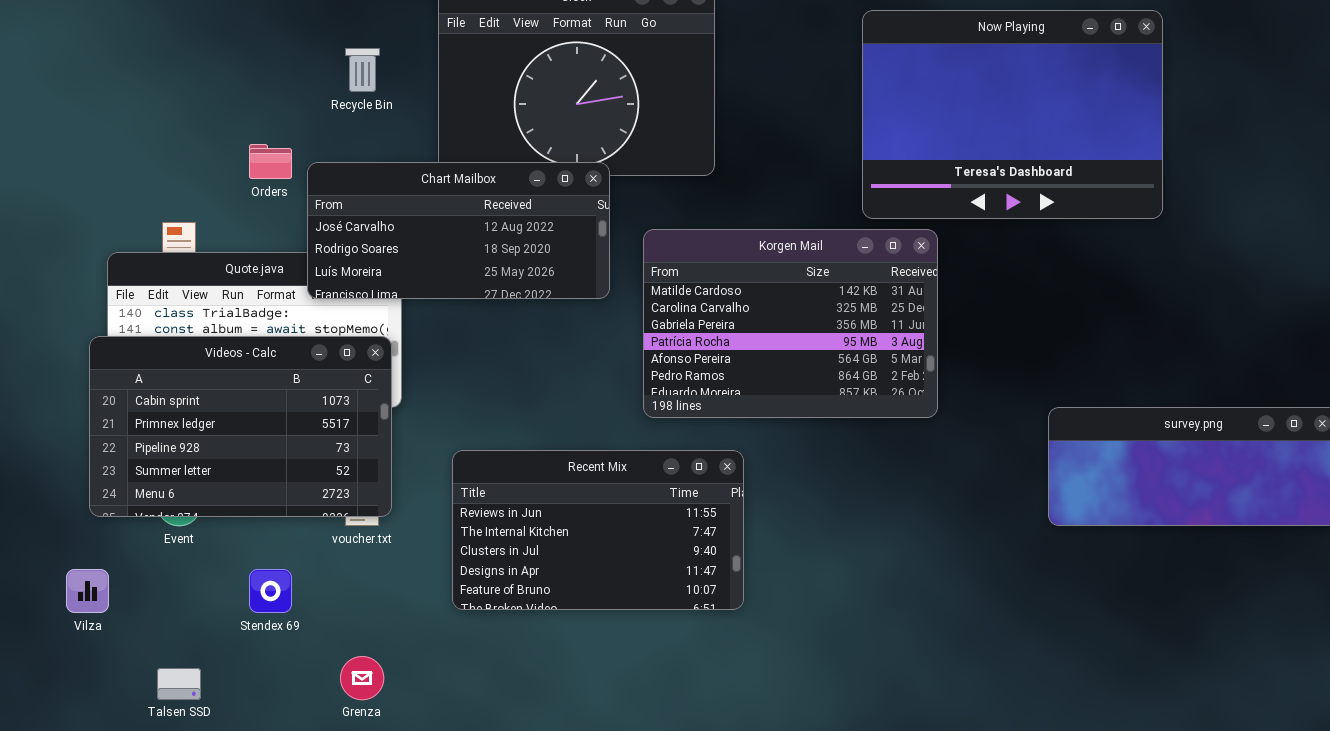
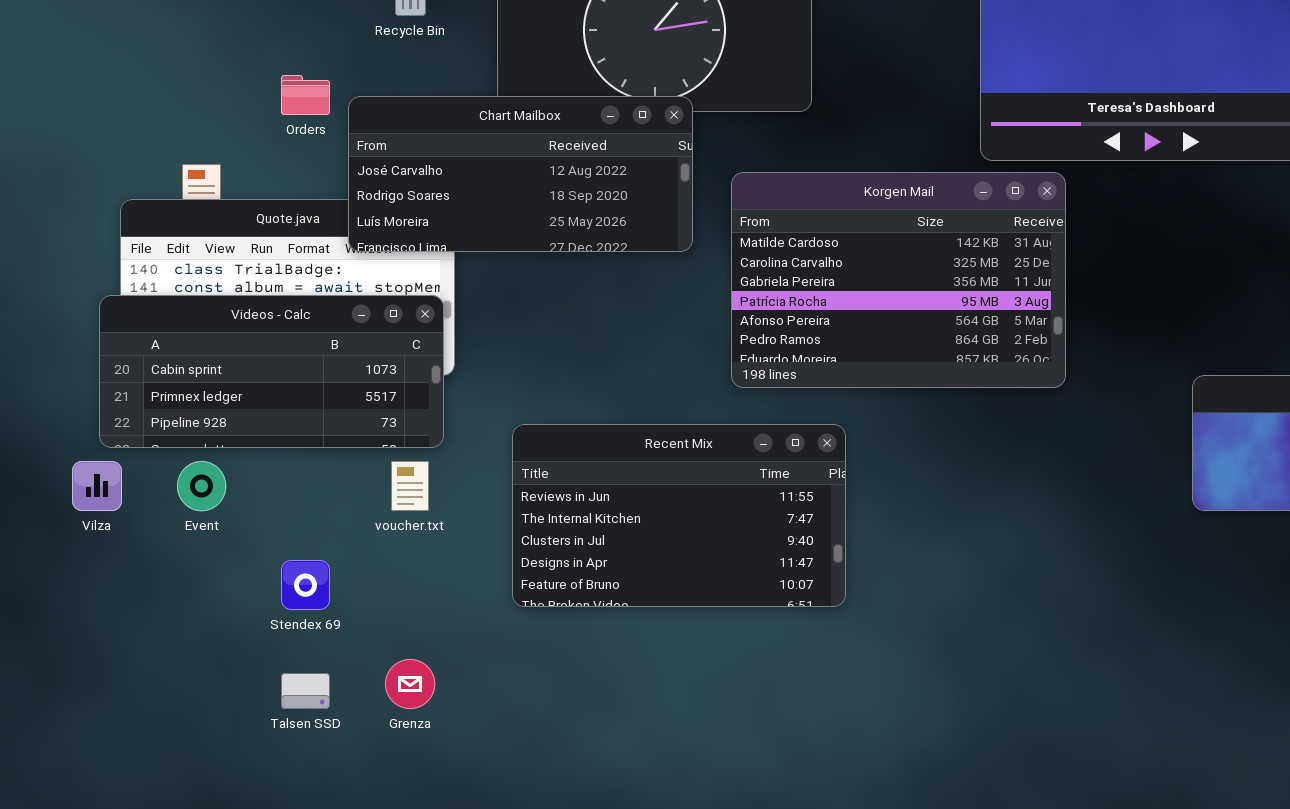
Videos - Calc: [89,336,392,517] -> [99,295,444,448], resized
Vilza: [66,569,109,613] -> [72,461,122,511], moved
Talsen SSD: [157,668,201,700] -> [281,673,330,709], moved

